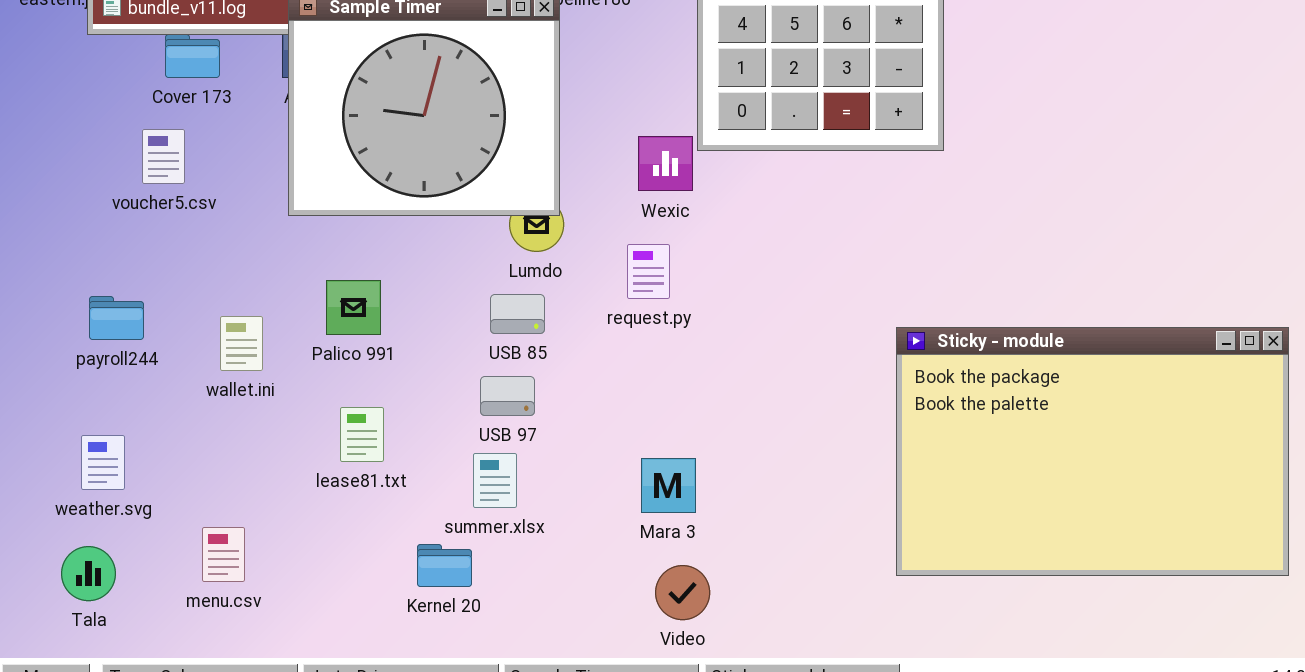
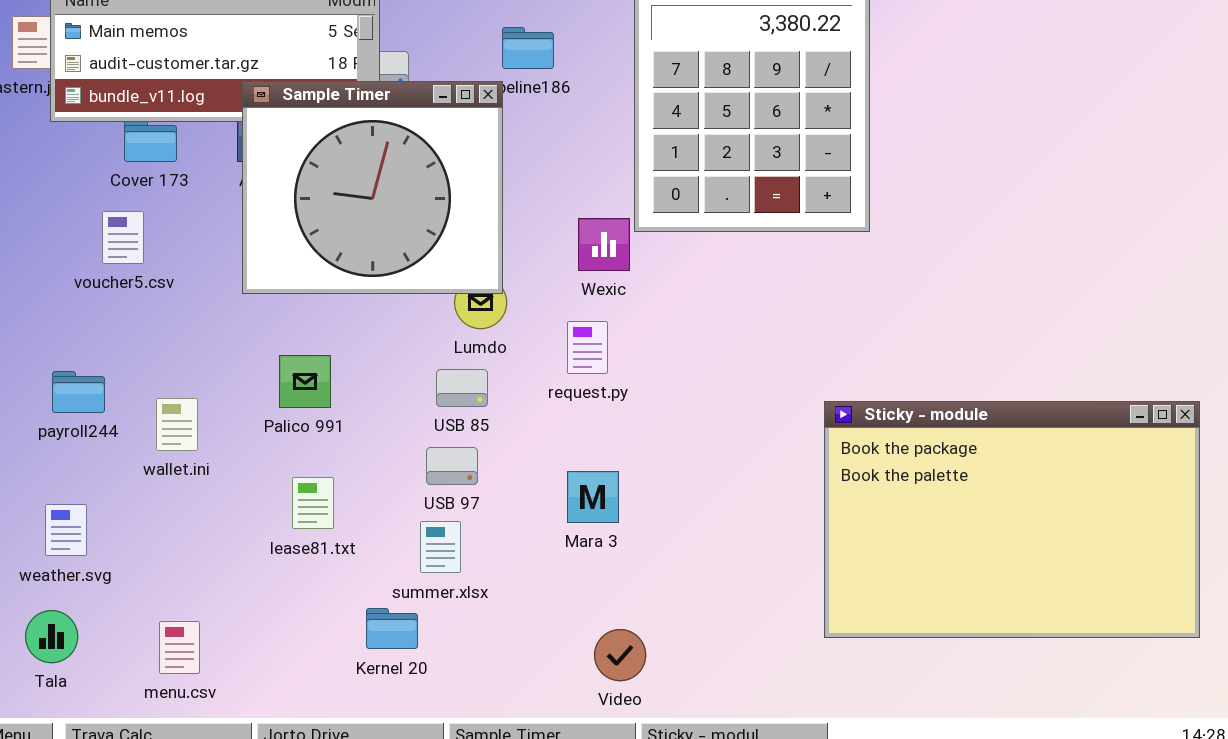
wallet.ini: [220,316,263,371] -> [156,398,198,451], moved
Mara 3: [641,458,696,513] -> [567,471,619,523], moved
menu.csv: [202,527,245,582] -> [159,621,200,674], moved

